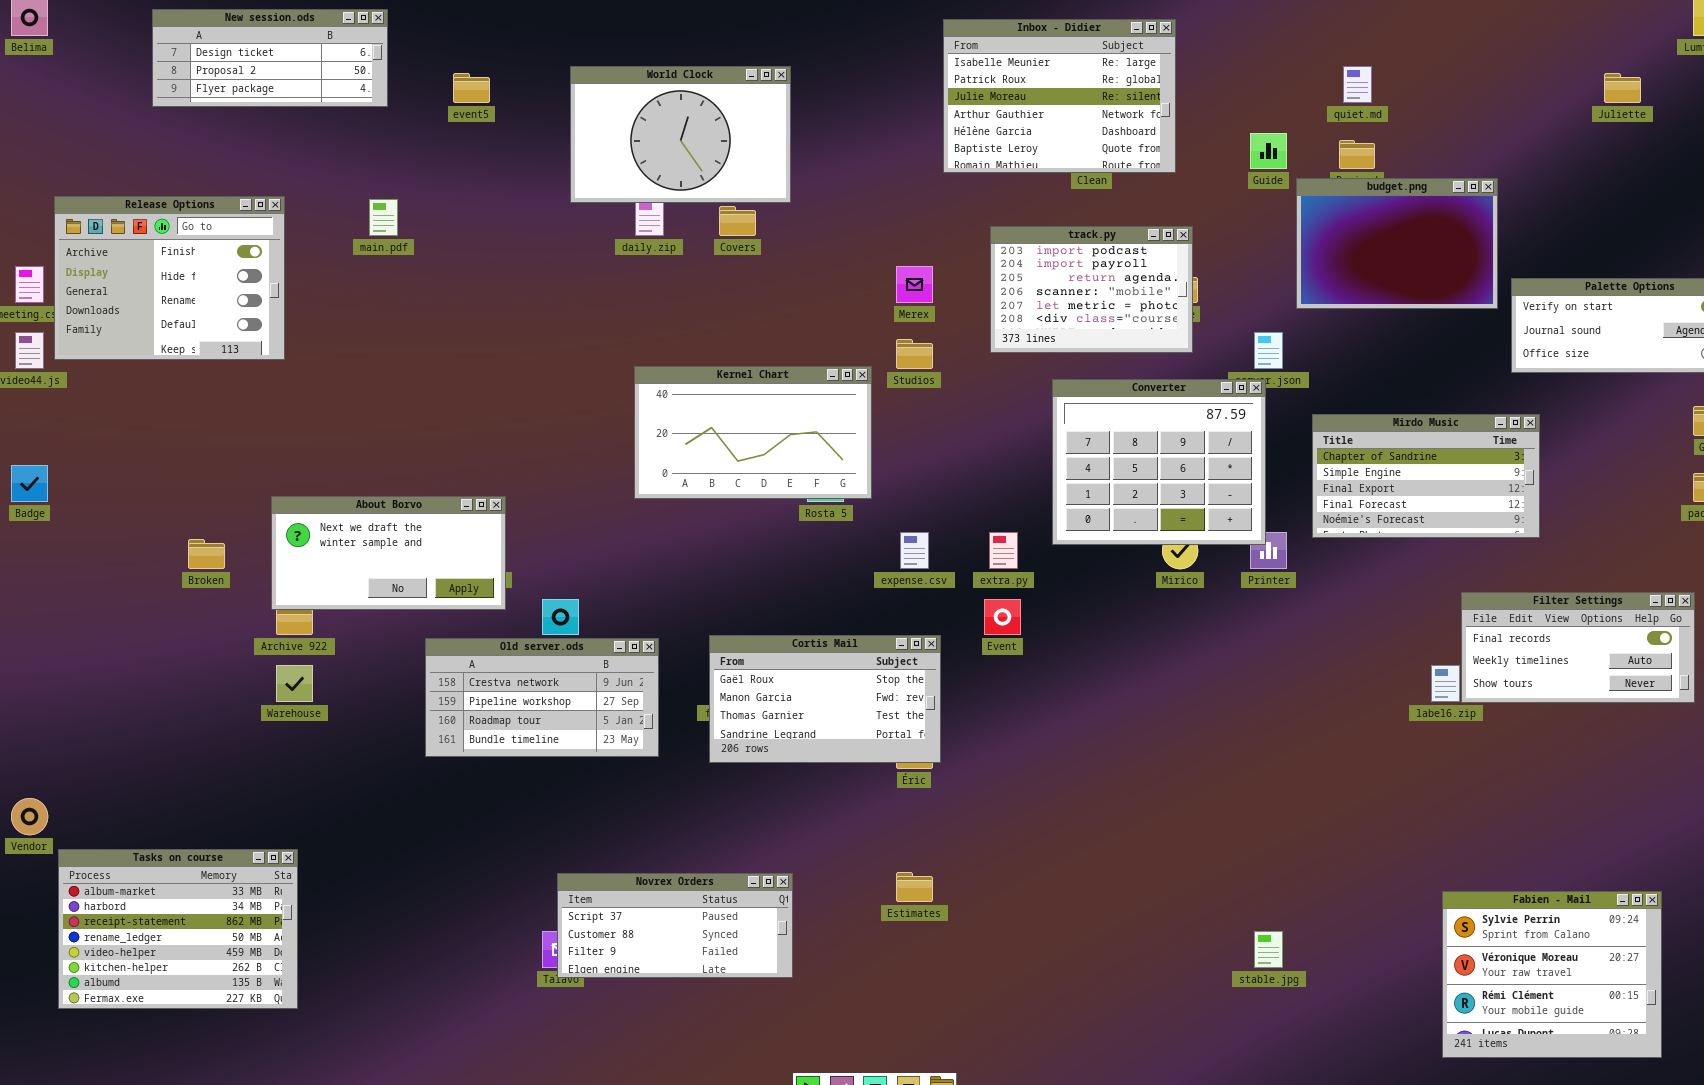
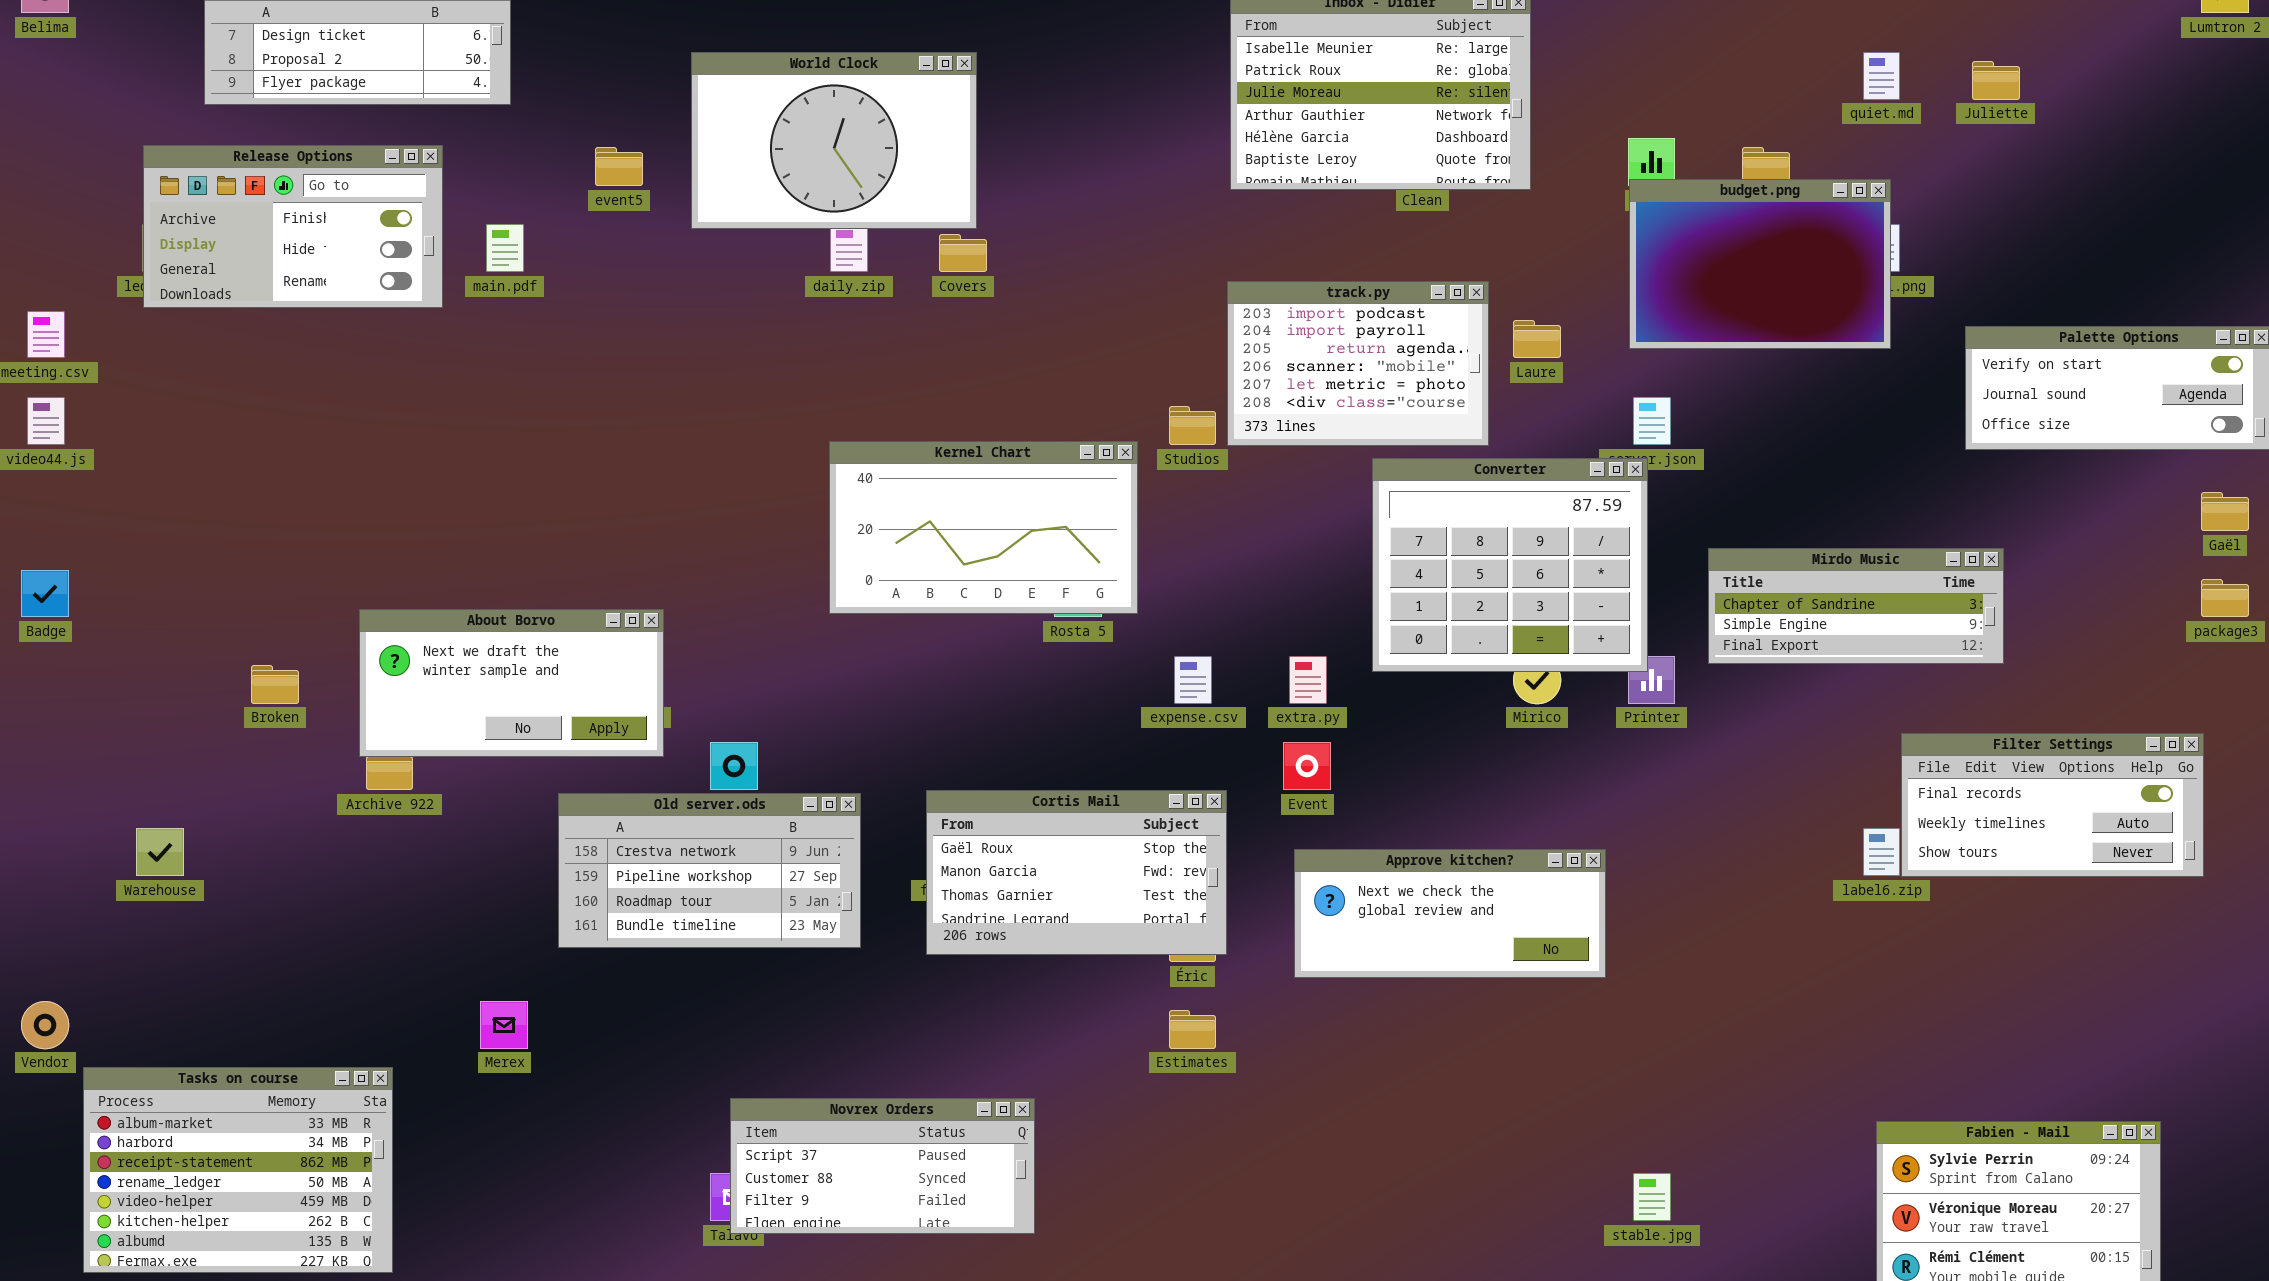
World Clock: [570,66,791,203] -> [691,52,977,229], moved
quiet.md: [1343,66,1372,103] -> [1863,52,1900,100], moved
event5: [453,73,490,103] -> [595,147,643,186], moved
Juliette: [1604,73,1641,103] -> [1972,61,2020,100], moved
budget.png: [1296,178,1498,309] -> [1629,179,1891,349], moved
Release Options: [54,196,285,360] -> [143,145,443,308], moved, resized
track.py: [990,226,1193,353] -> [1227,281,1489,446], moved
Merex: [896,266,933,303] -> [480,1001,528,1049], moved
Mirdo Music: [1312,414,1540,538] -> [1708,548,2004,664], resized
Warehouse: [276,665,313,702] -> [136,828,184,876], moved
Approve kitchen?: none -> [1294,849,1606,978], opened
Estimates: [896,872,933,902] -> [1169,1010,1216,1049], moved

